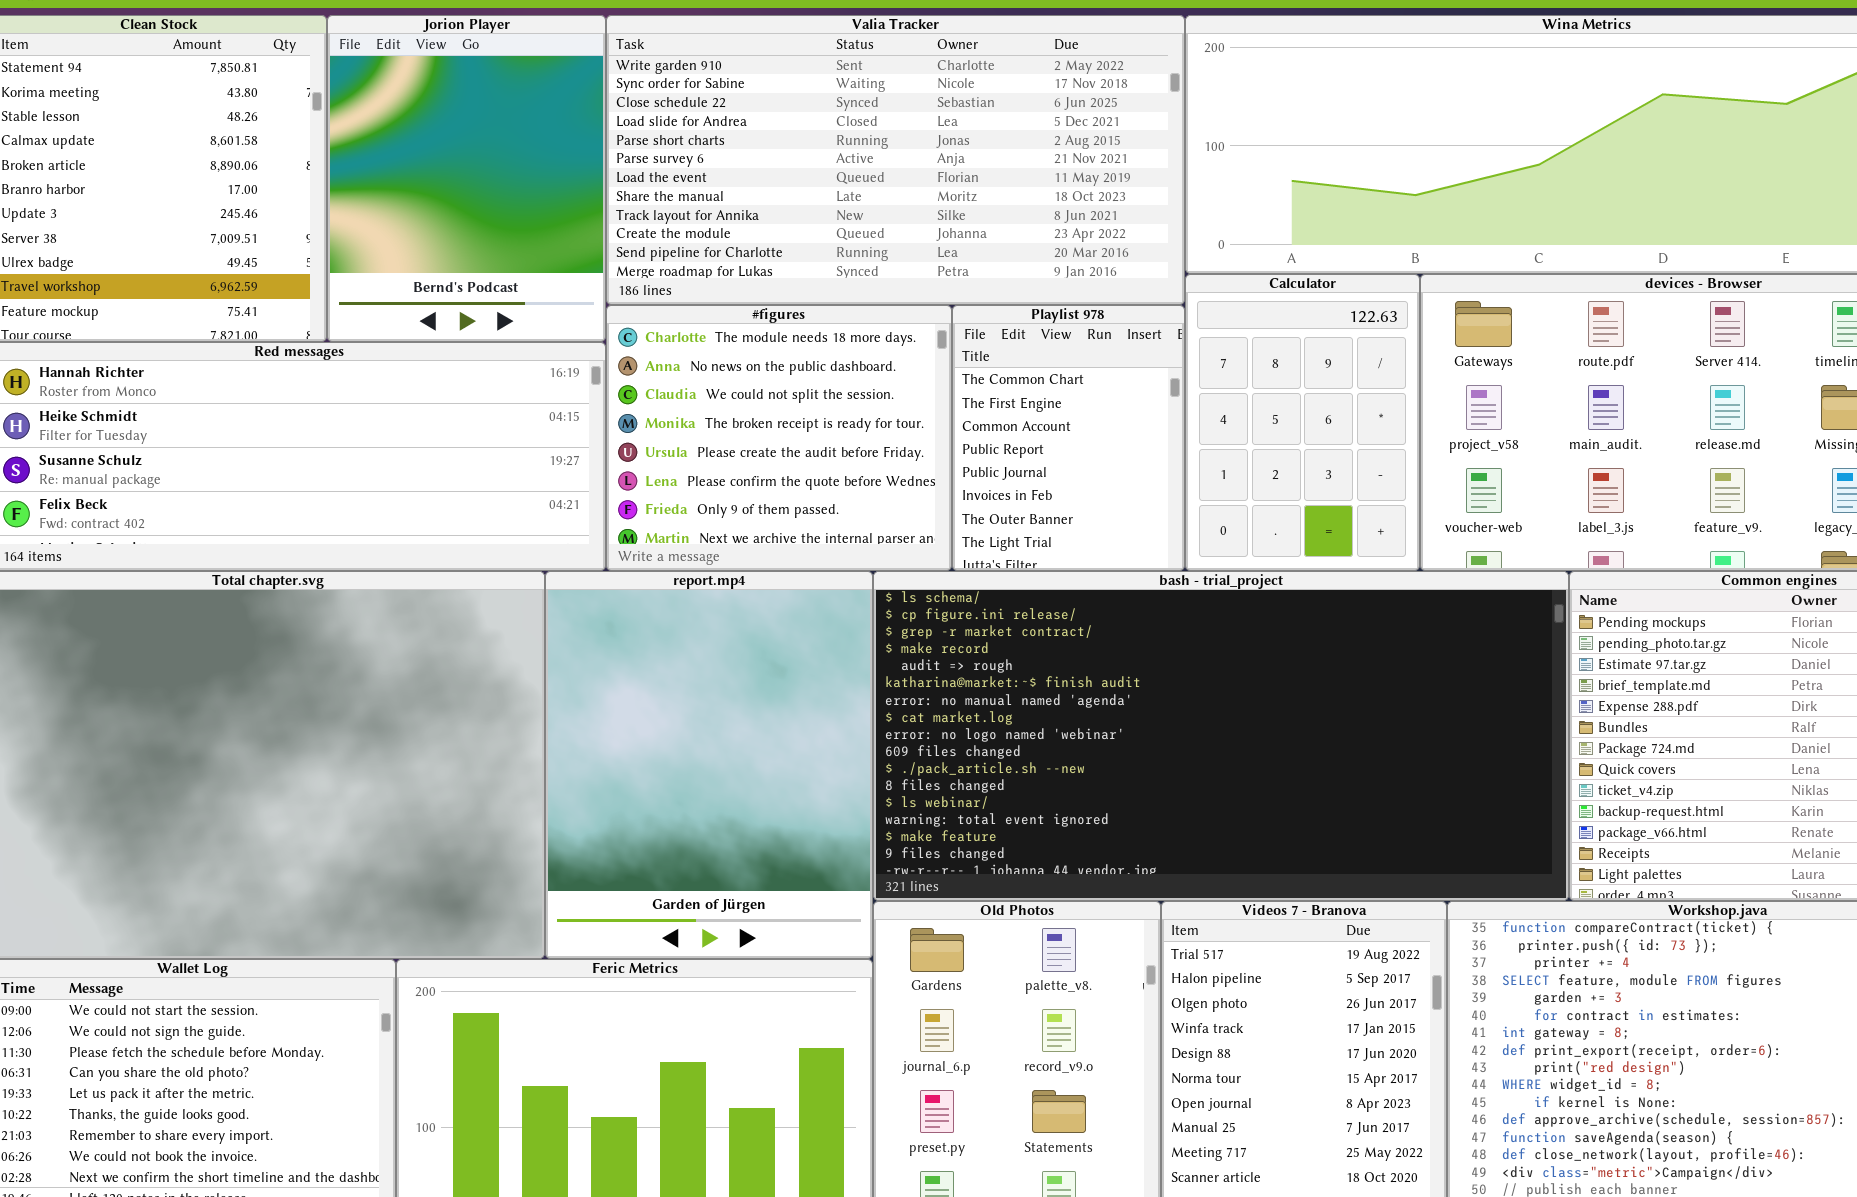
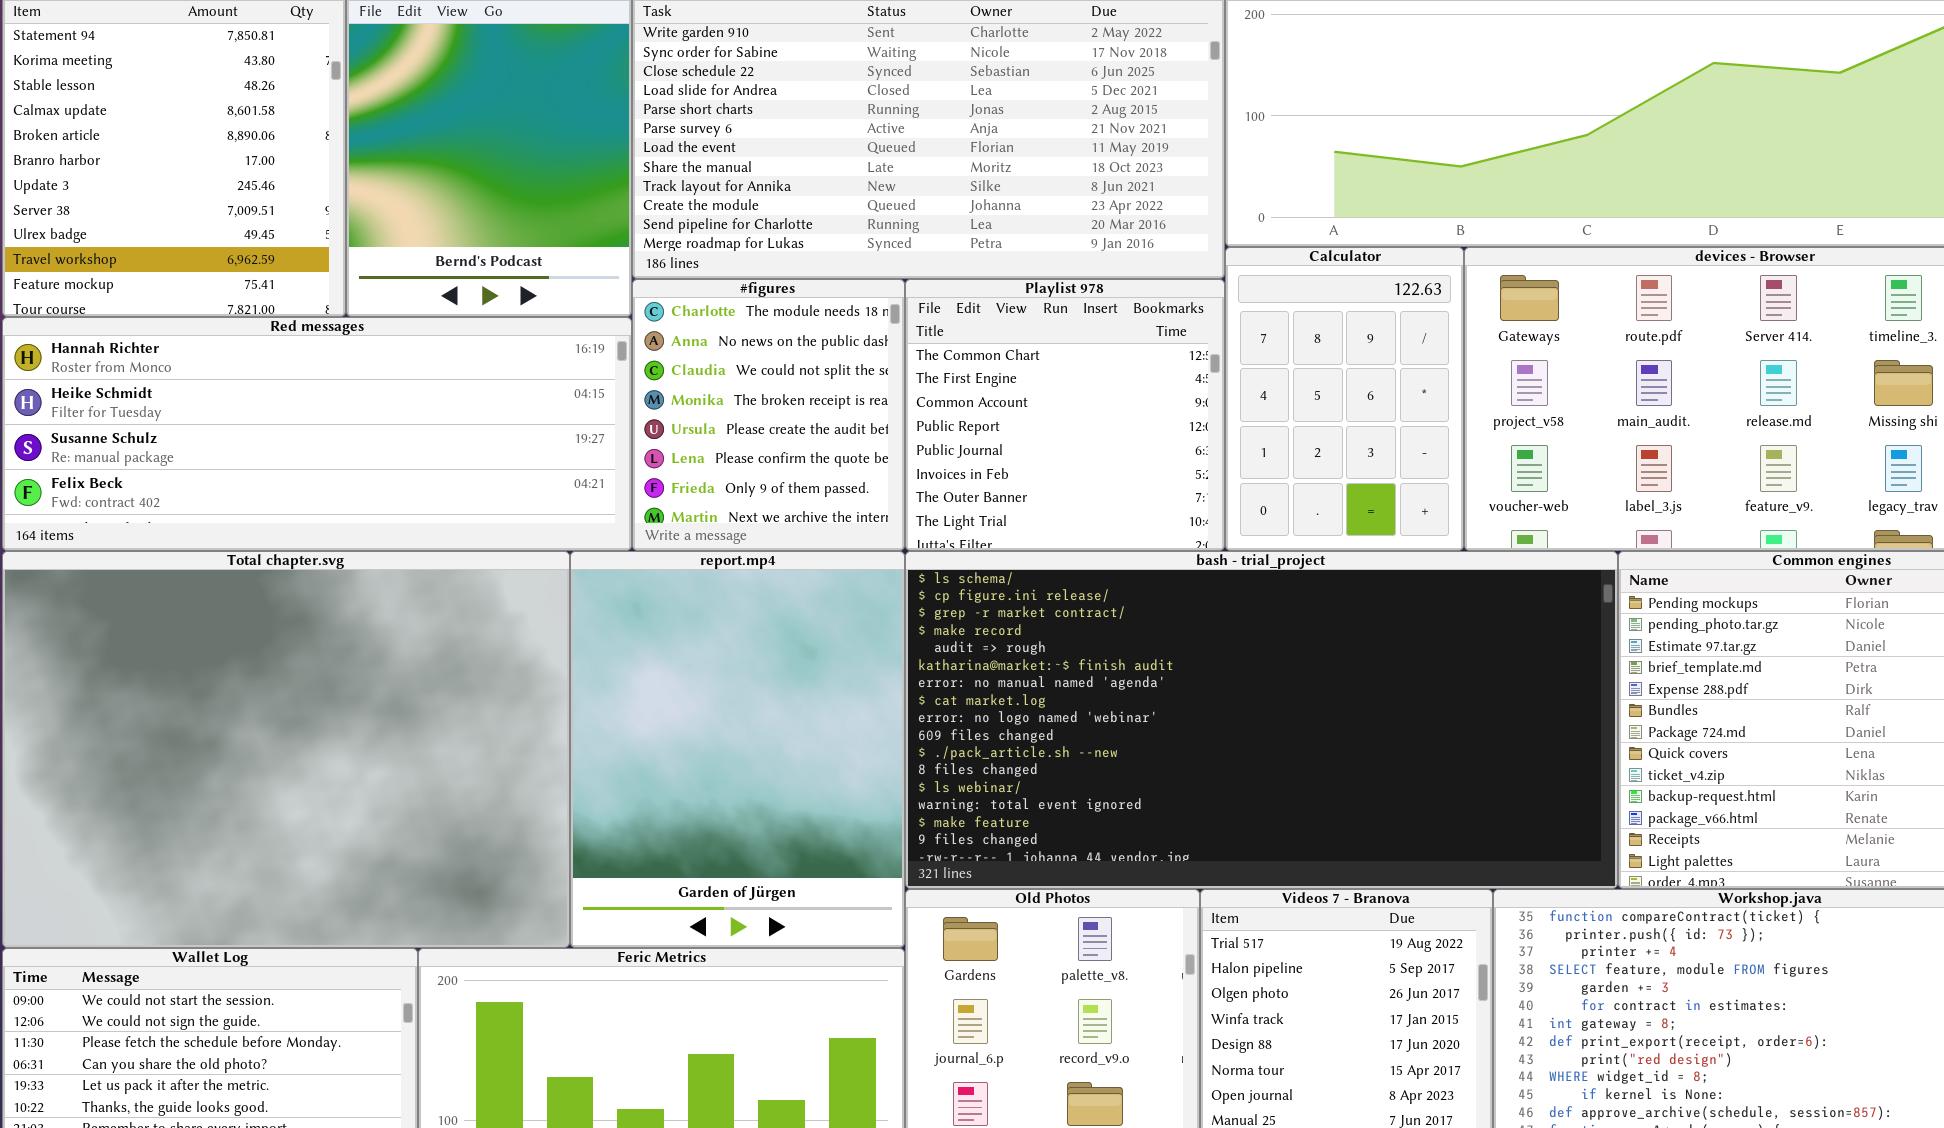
#figures: [606,305,952,571] -> [632,279,905,551], resized
Playlist 978: [952,305,1185,571] -> [905,279,1225,551], resized

